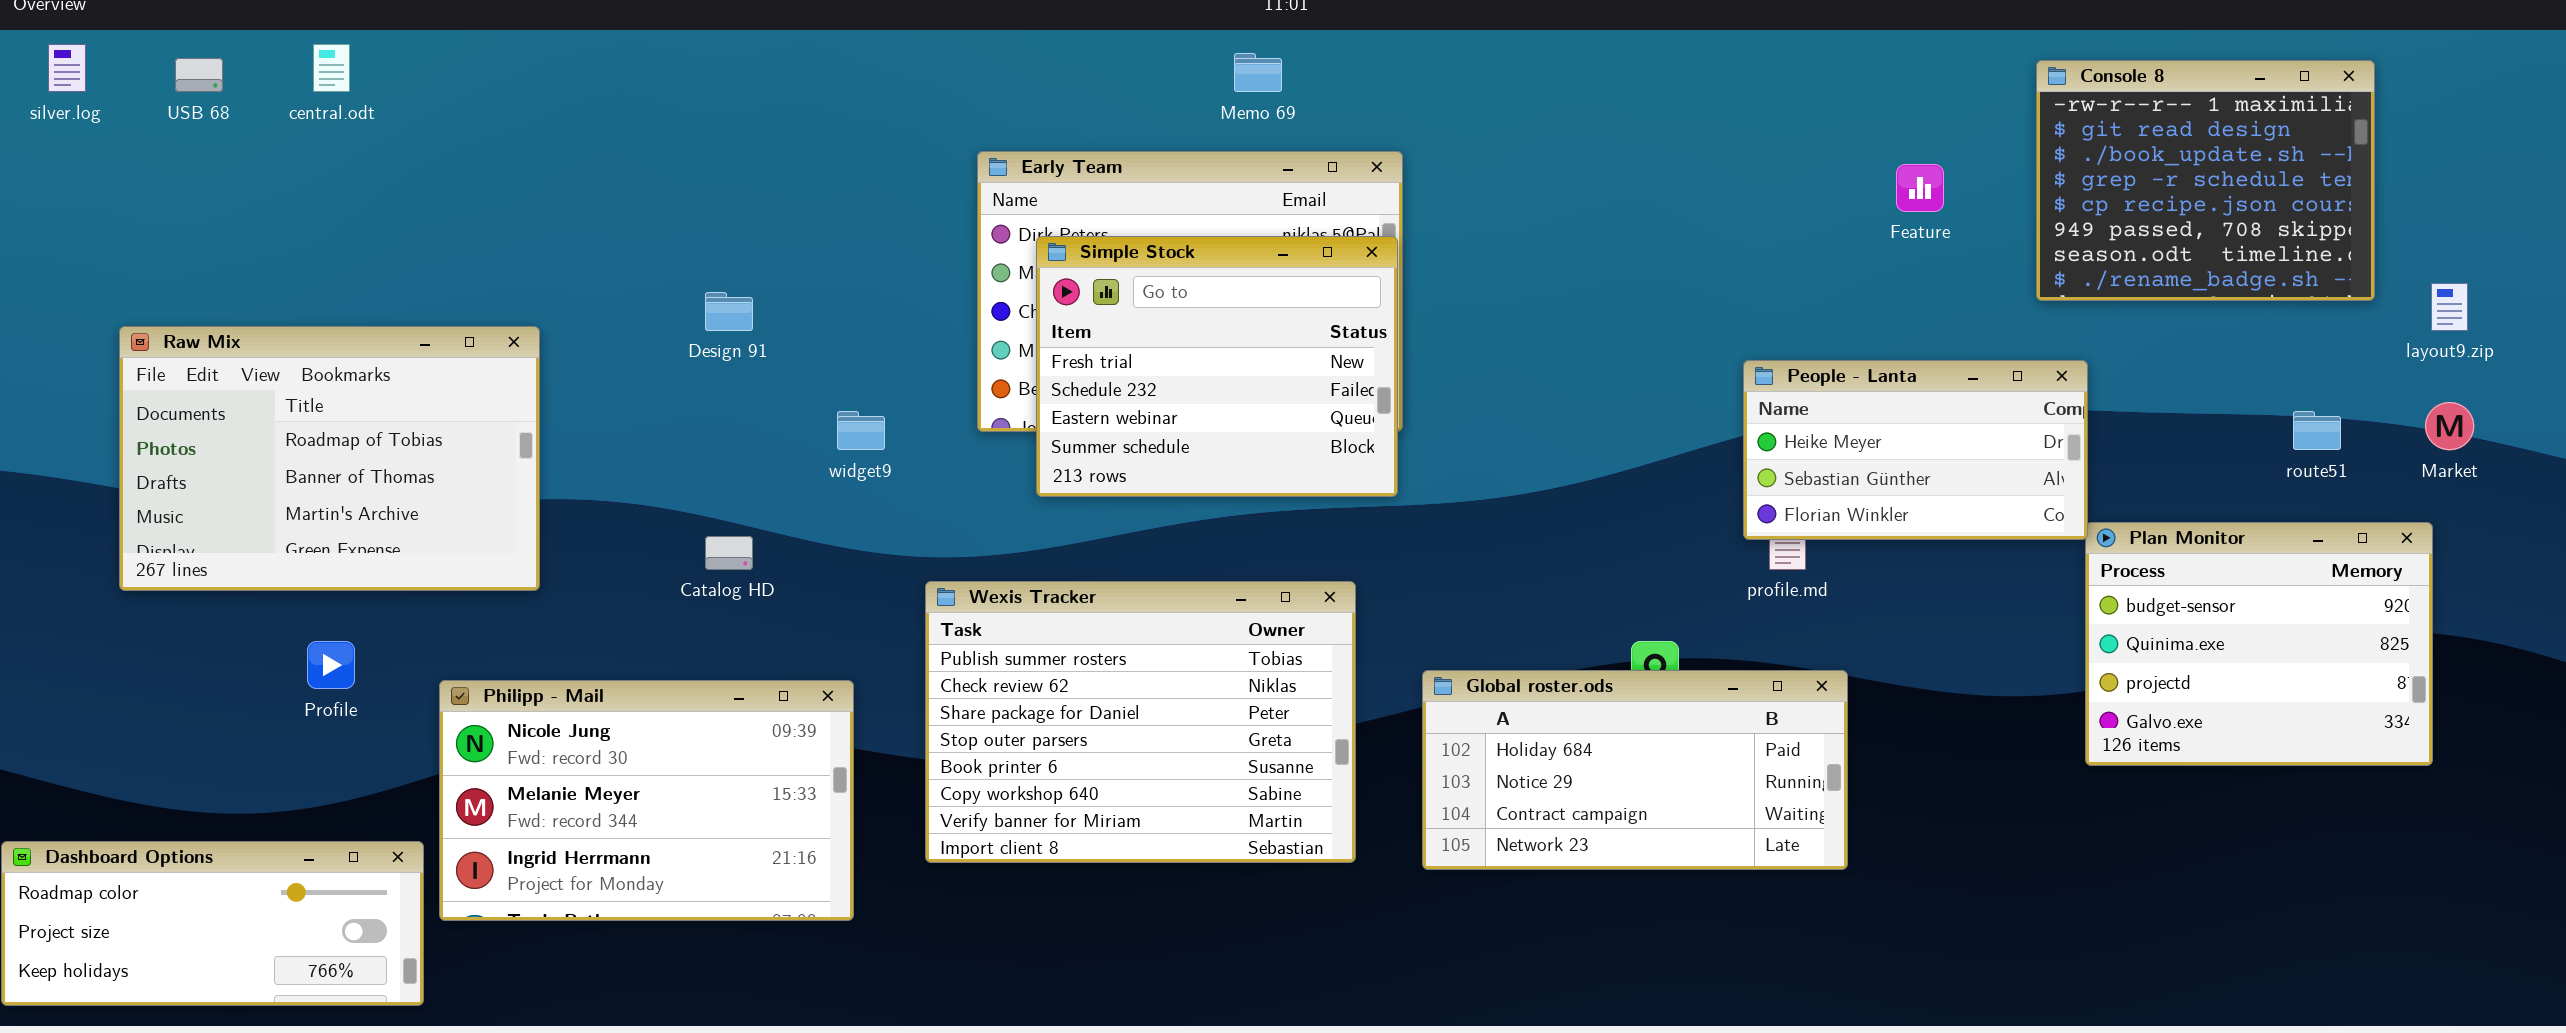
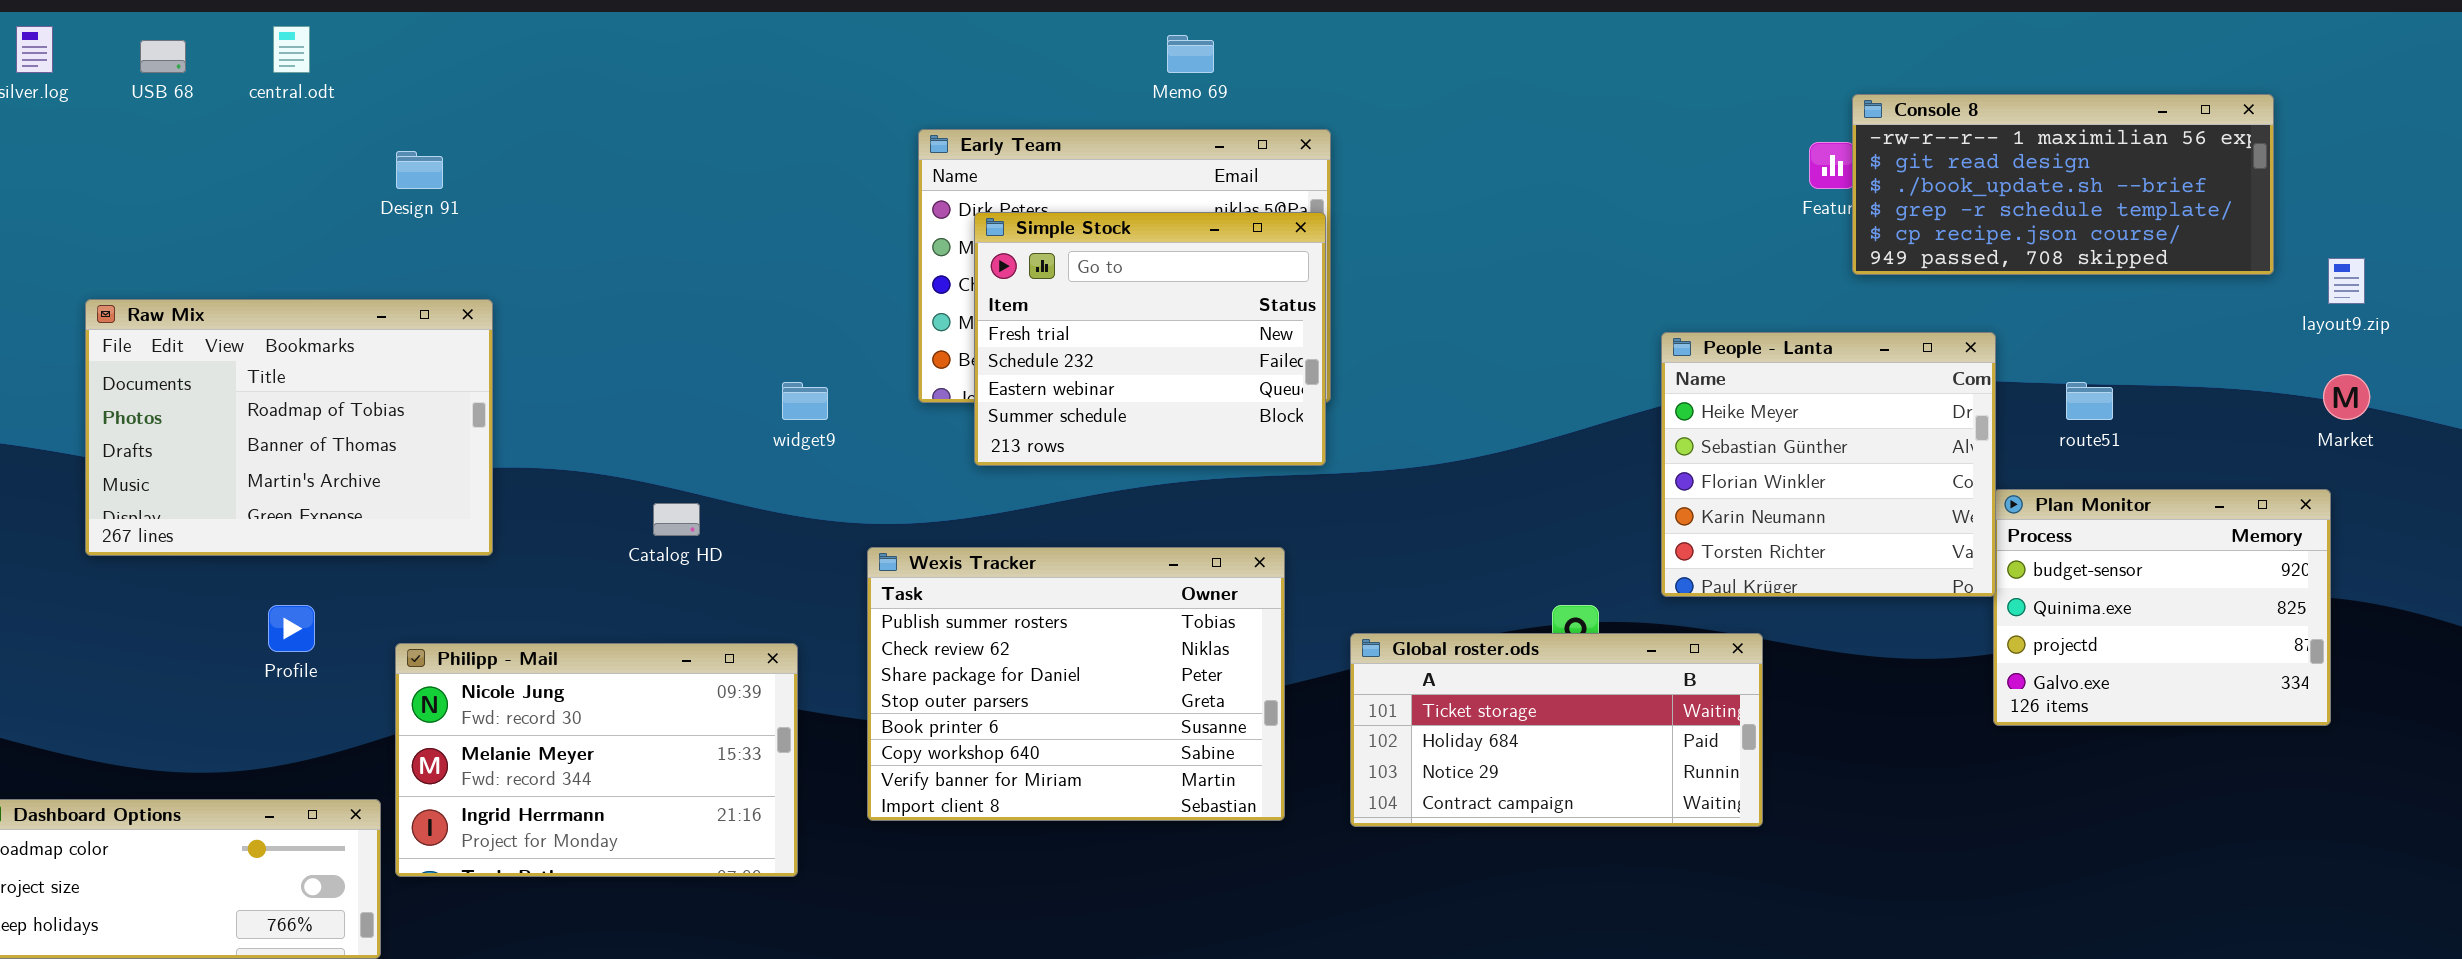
Console 8: [2036,60,2375,301] -> [1852,94,2274,275], resized
Design 91: [705,292,753,331] -> [396,151,443,189], moved
People - Lanta: [1743,360,2088,540] -> [1661,332,1996,597], resized
route51: [2293,411,2341,450] -> [2066,382,2113,420], moved
Global roster.ods: [1422,670,1848,870] -> [1350,633,1763,827], scrolled up 1 row

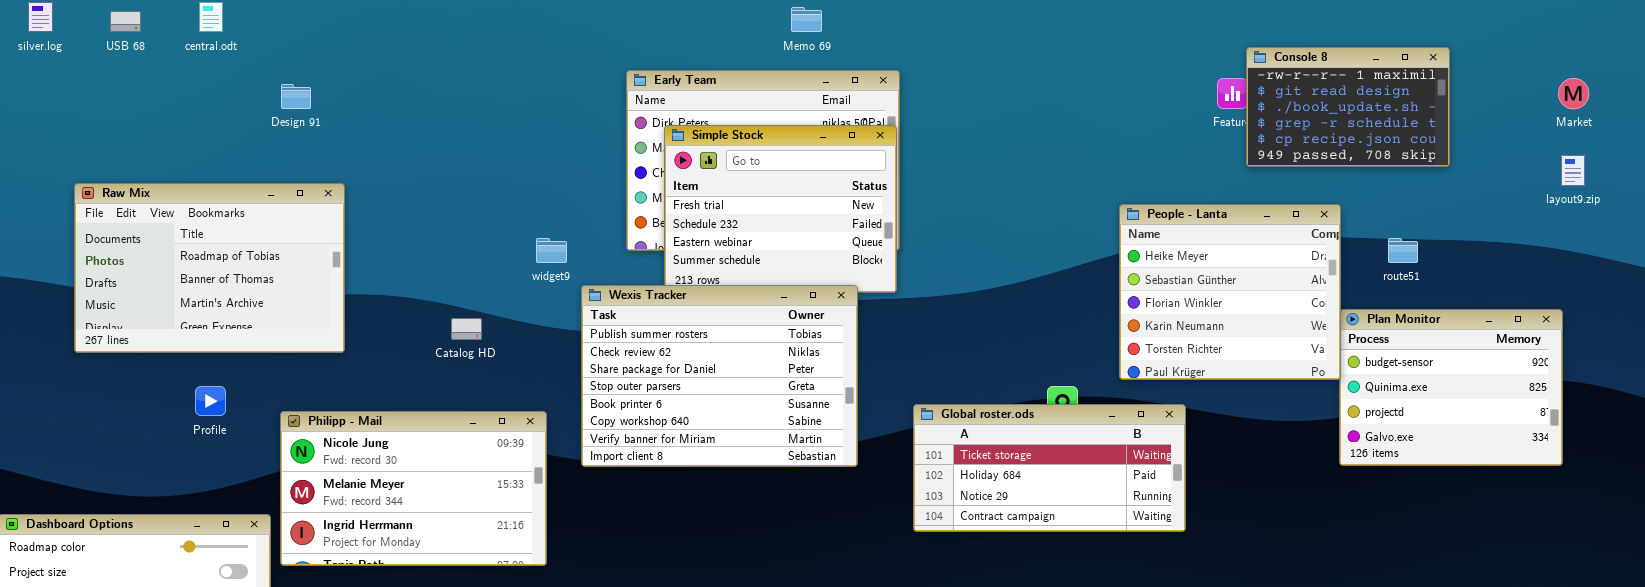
Console 8: [1852,94,2274,275] -> [1246,47,1450,167], resized
Market: [2323,374,2370,420] -> [1558,78,1589,109], moved
Wexis Tracker: [867,547,1285,821] -> [581,285,858,467], moved

